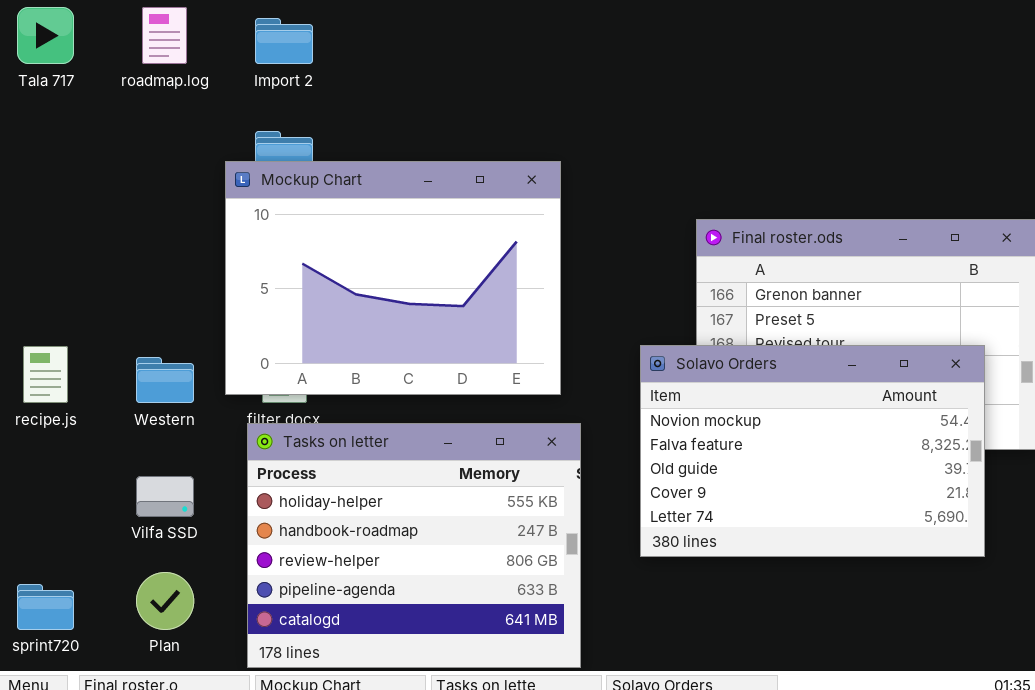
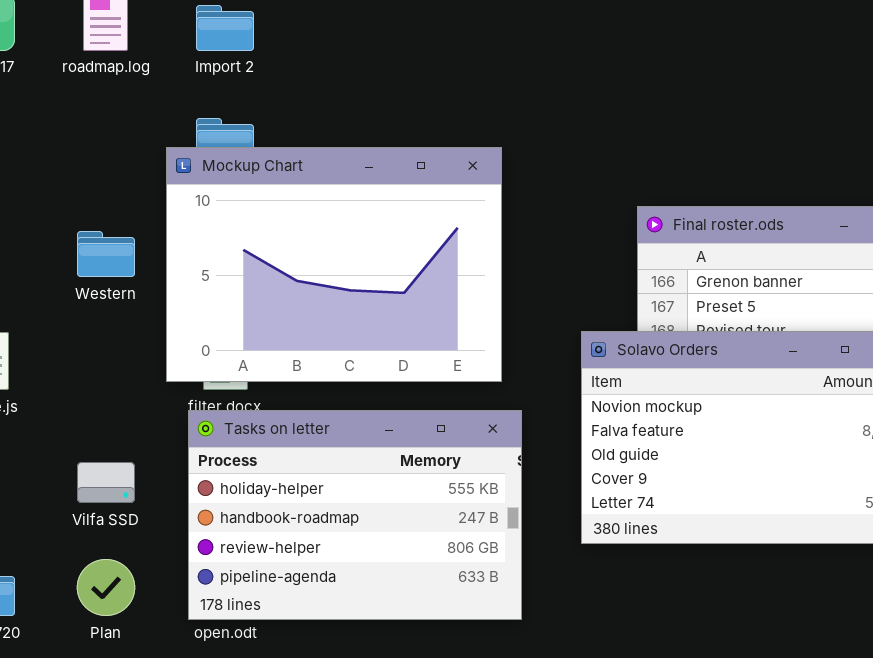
Western: [136,357,194,403] -> [77,231,135,277], moved
Tasks on letter: [247,423,581,668] -> [188,410,522,620], resized

